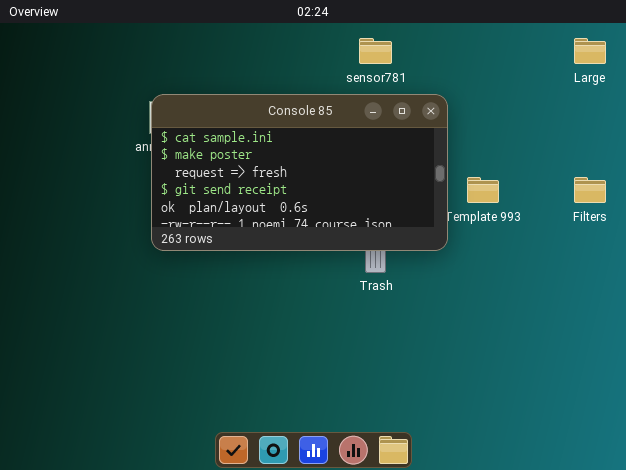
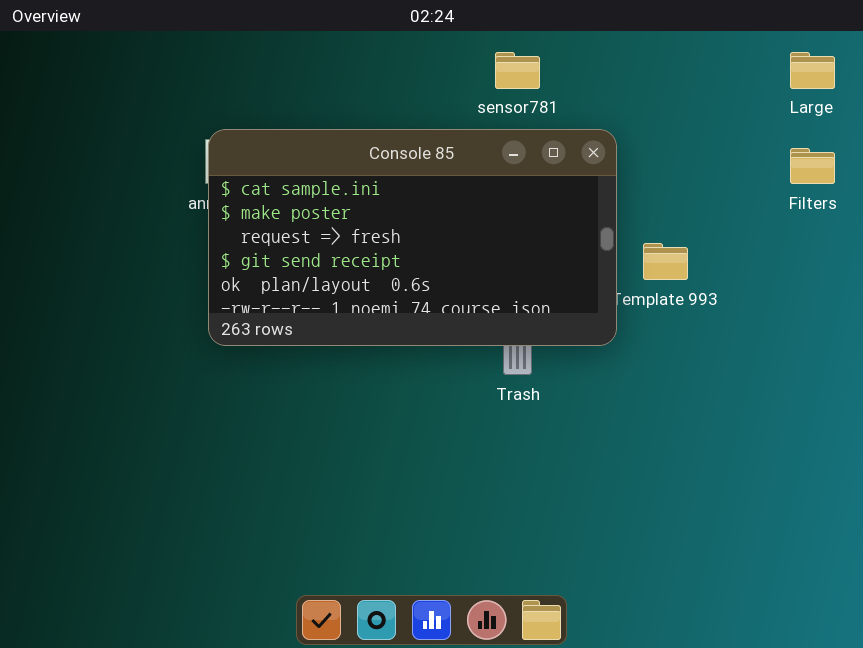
Filters: [574,177,606,203] -> [790,148,835,184], moved

